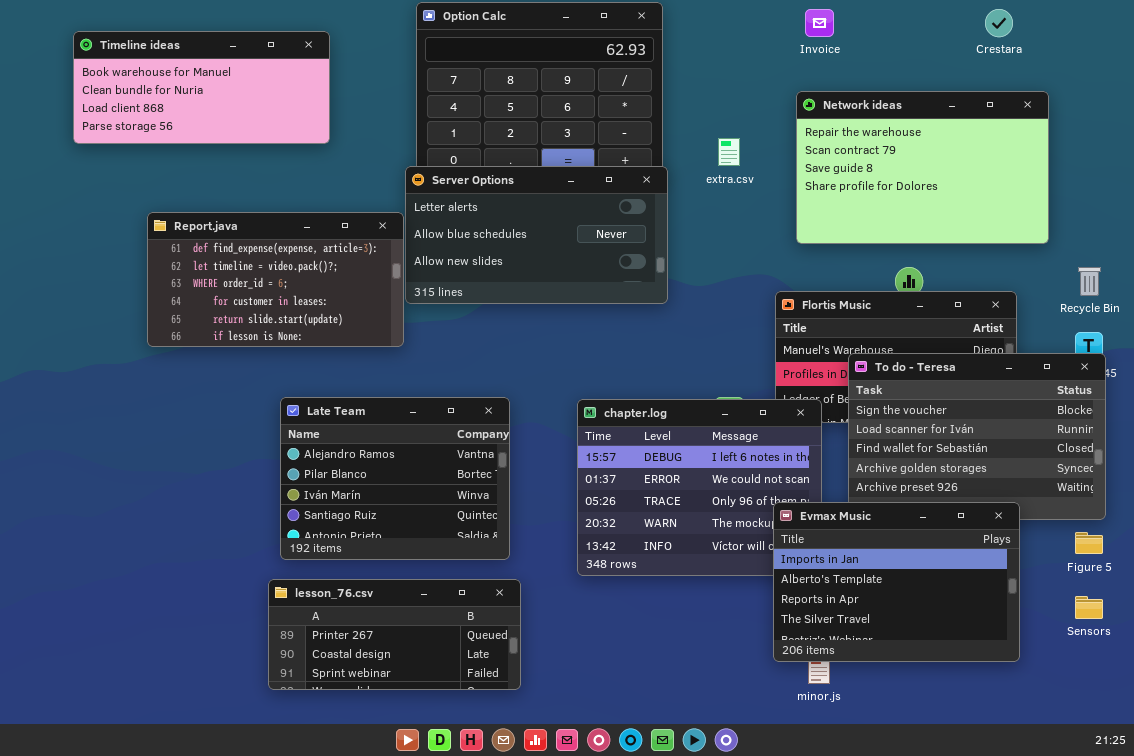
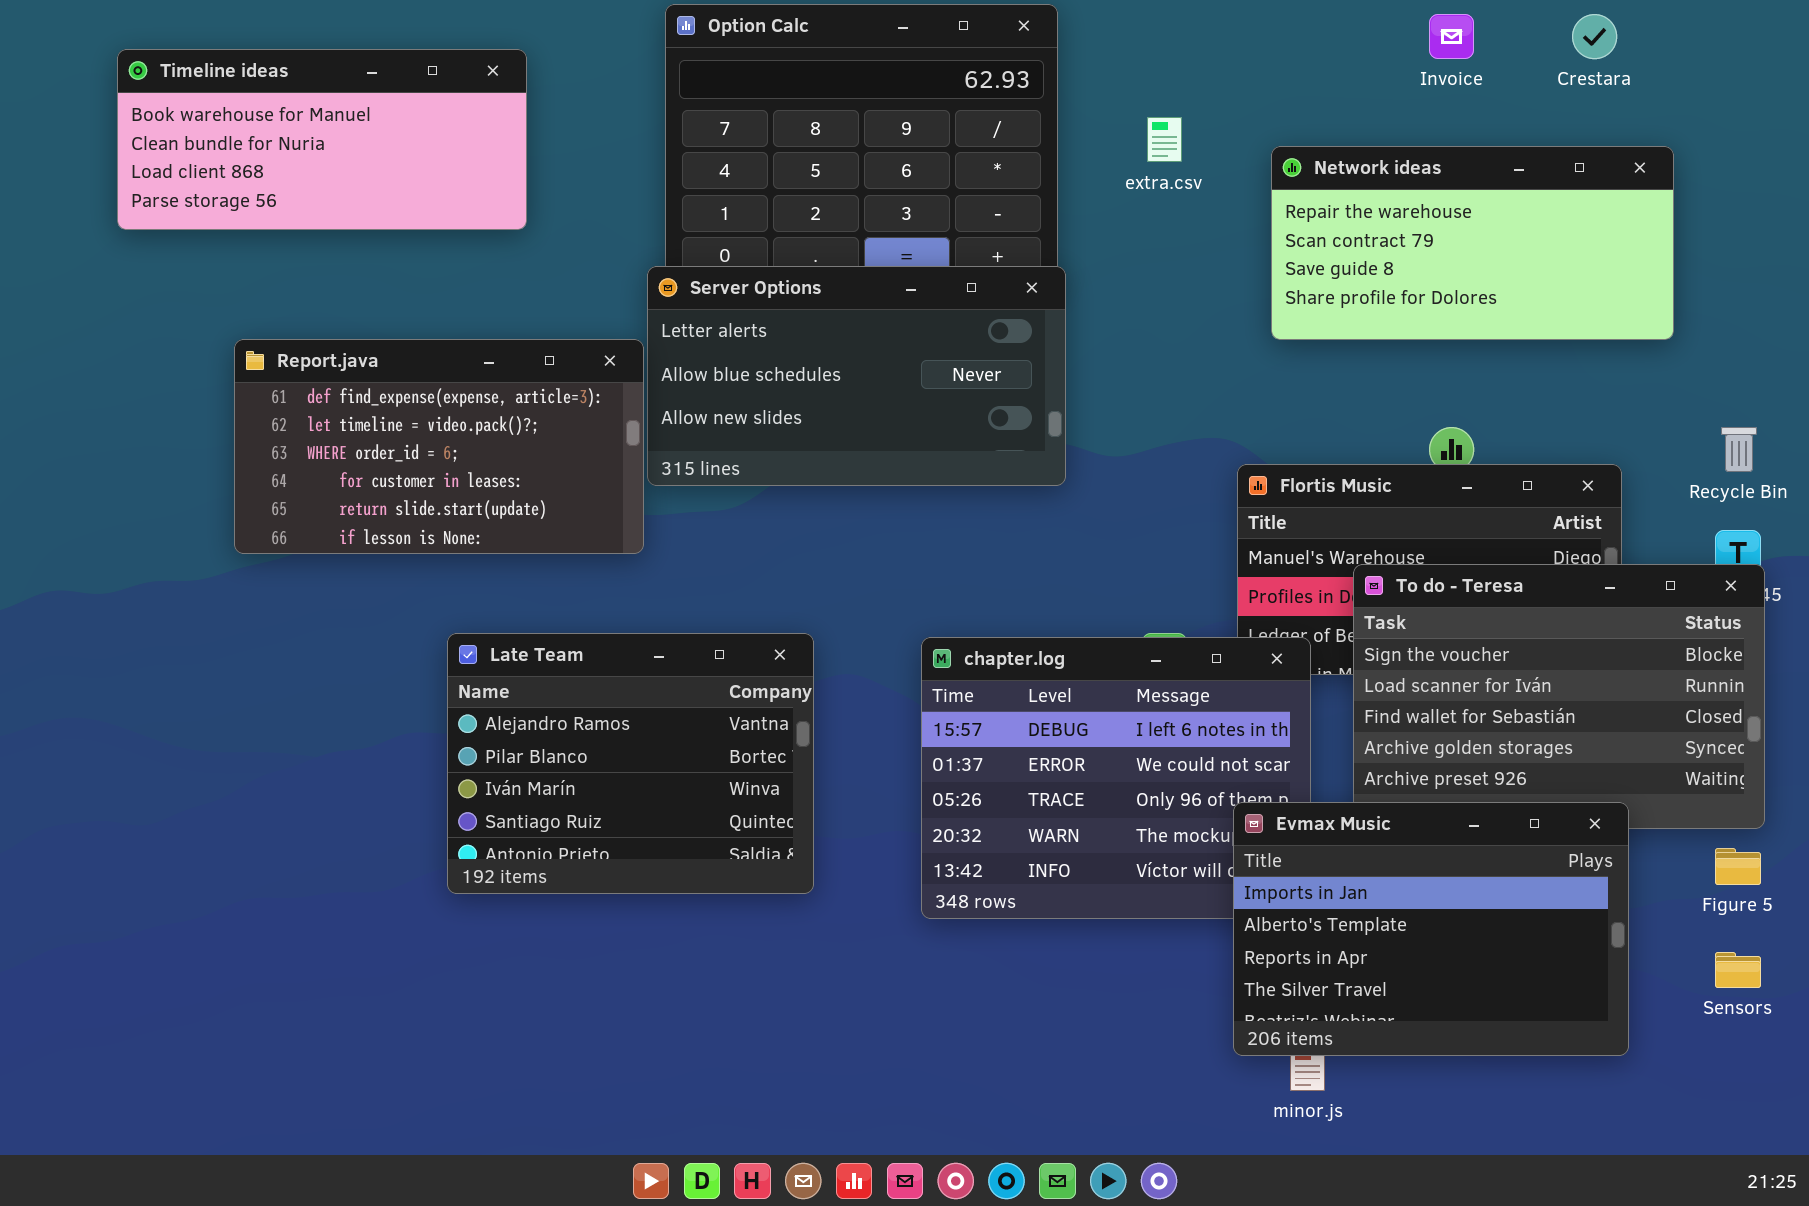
Invoice: [805,9,834,37] -> [1429,14,1474,59], moved
Network ideas: [796,91,1049,244] -> [1271,146,1674,340], resized
extra.csv: [718,138,740,166] -> [1147,117,1182,162], moved
lesson_76.csv: [268,579,521,690] -> none, closed

